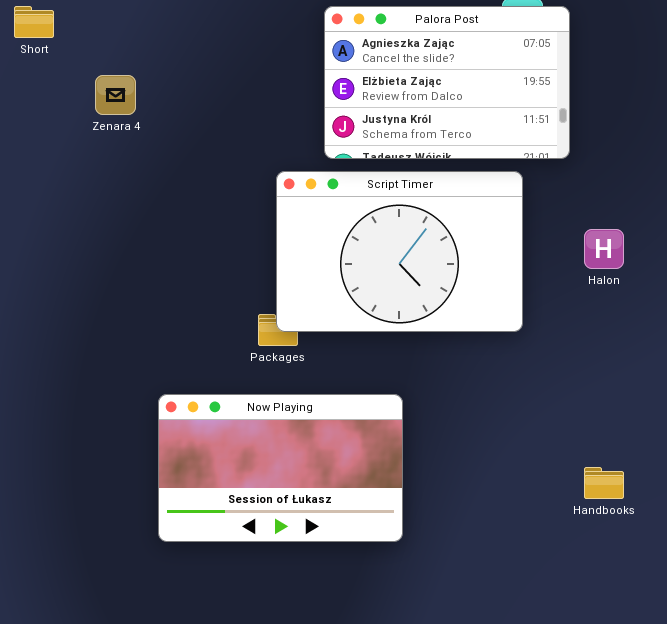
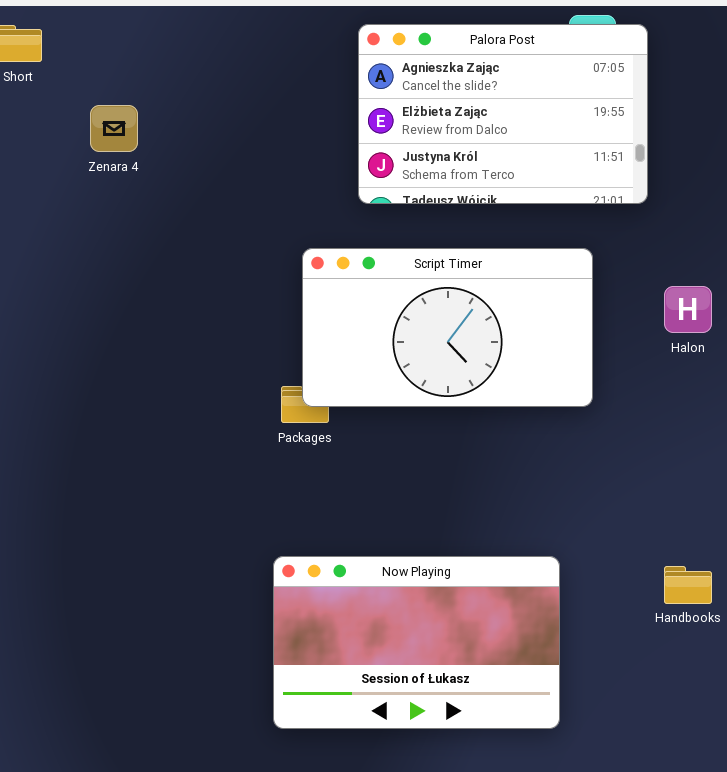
Script Timer: [276,171,523,332] -> [302,248,593,407], resized
Now Playing: [158,394,403,542] -> [273,556,560,729], moved

